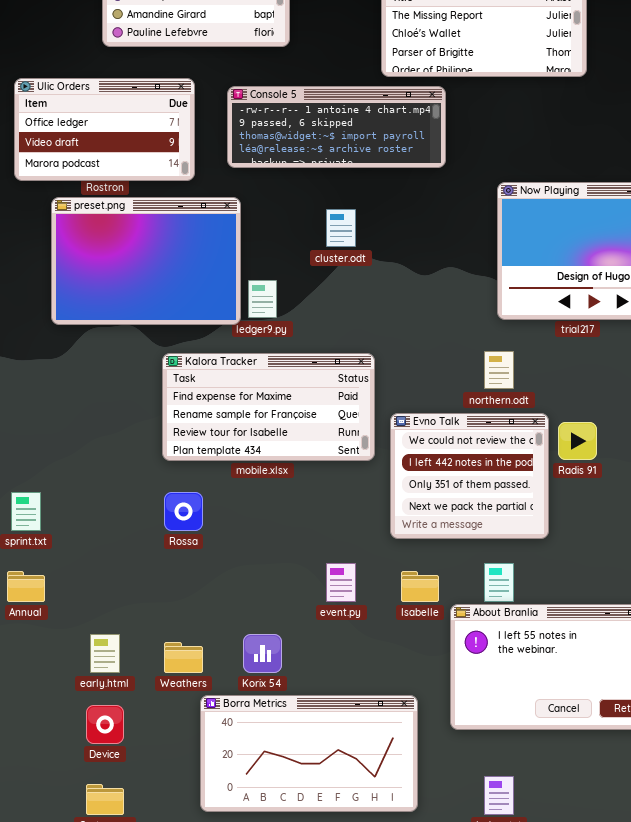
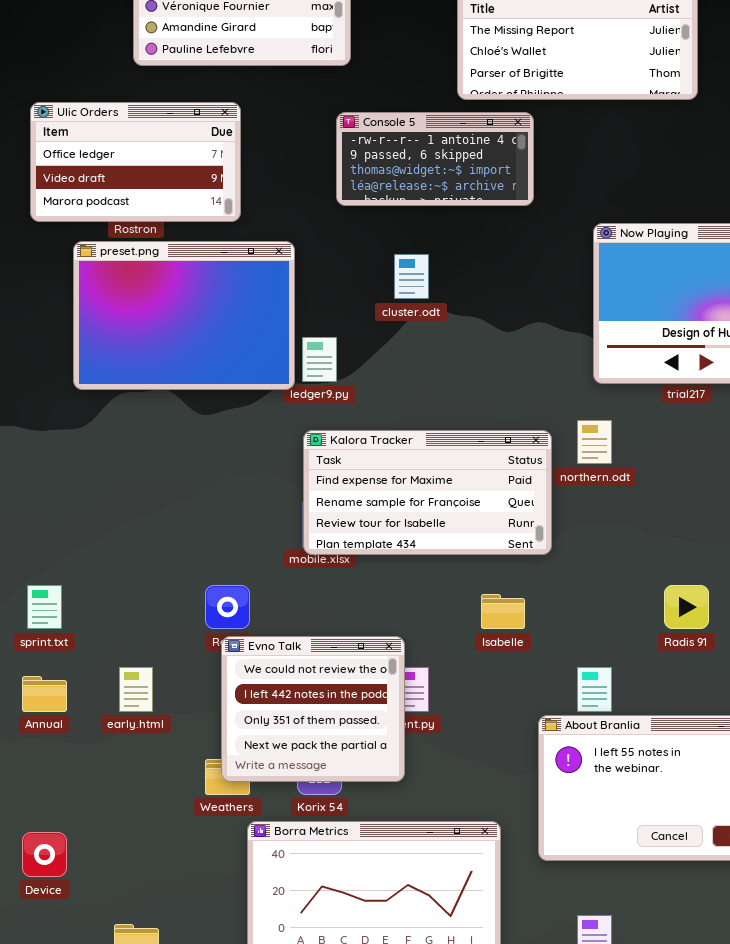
Console 5: [227,86,446,168] -> [336,112,534,206], resized
Kalora Tracker: [162,353,375,461] -> [303,430,552,555], moved
Evno Talk: [390,413,549,539] -> [221,636,405,782], moved
Radis 91: [558,422,597,460] -> [664,585,709,629], moved
Isabelle: [401,571,439,602] -> [481,594,525,629], moved
early.html: [90,634,120,673] -> [119,667,153,712], moved
Device: [86,705,124,744] -> [22,832,67,877], moved

